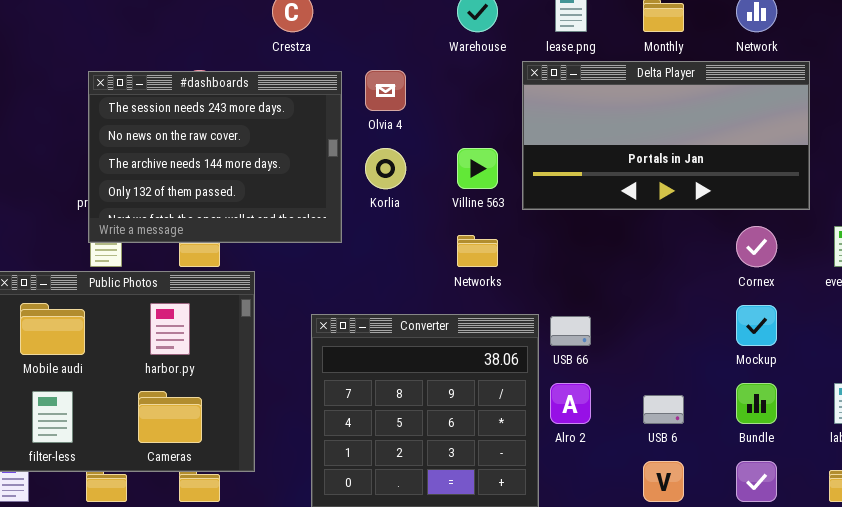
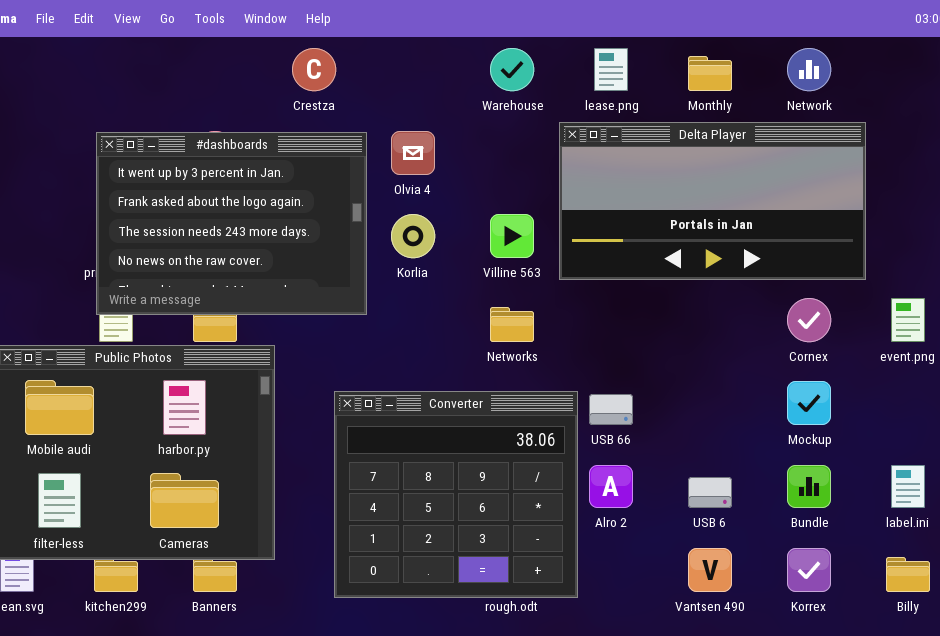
#dashboards: [88,71,342,243] -> [96,132,367,315], scrolled up 2 rows

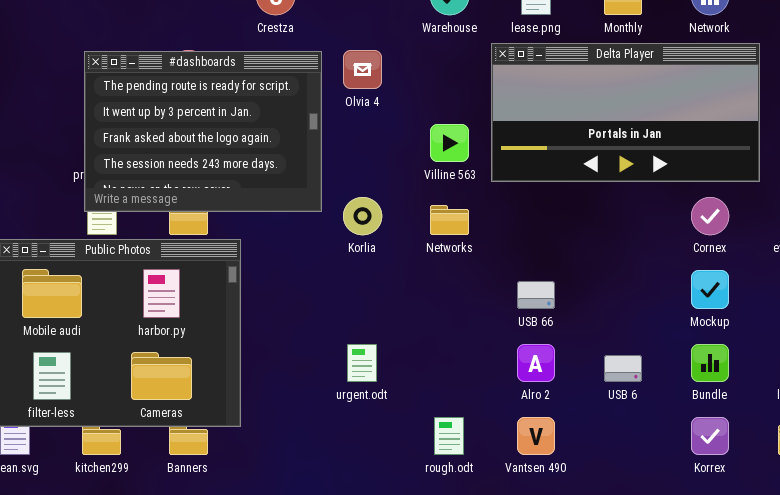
#dashboards: [96,132,367,315] -> [84,51,322,212], scrolled up 1 row
Korlia: [391,214,435,258] -> [343,197,382,235], moved
Converter: [334,391,578,598] -> none, closed
Vantsen 490: [688,548,732,592] -> [517,417,555,455], moved

